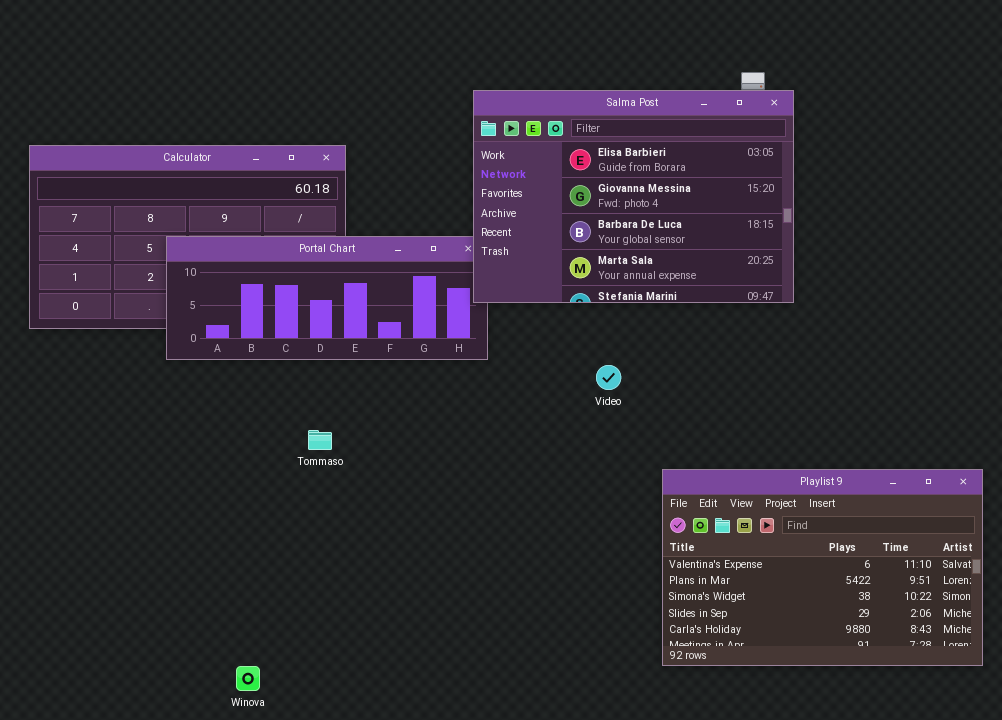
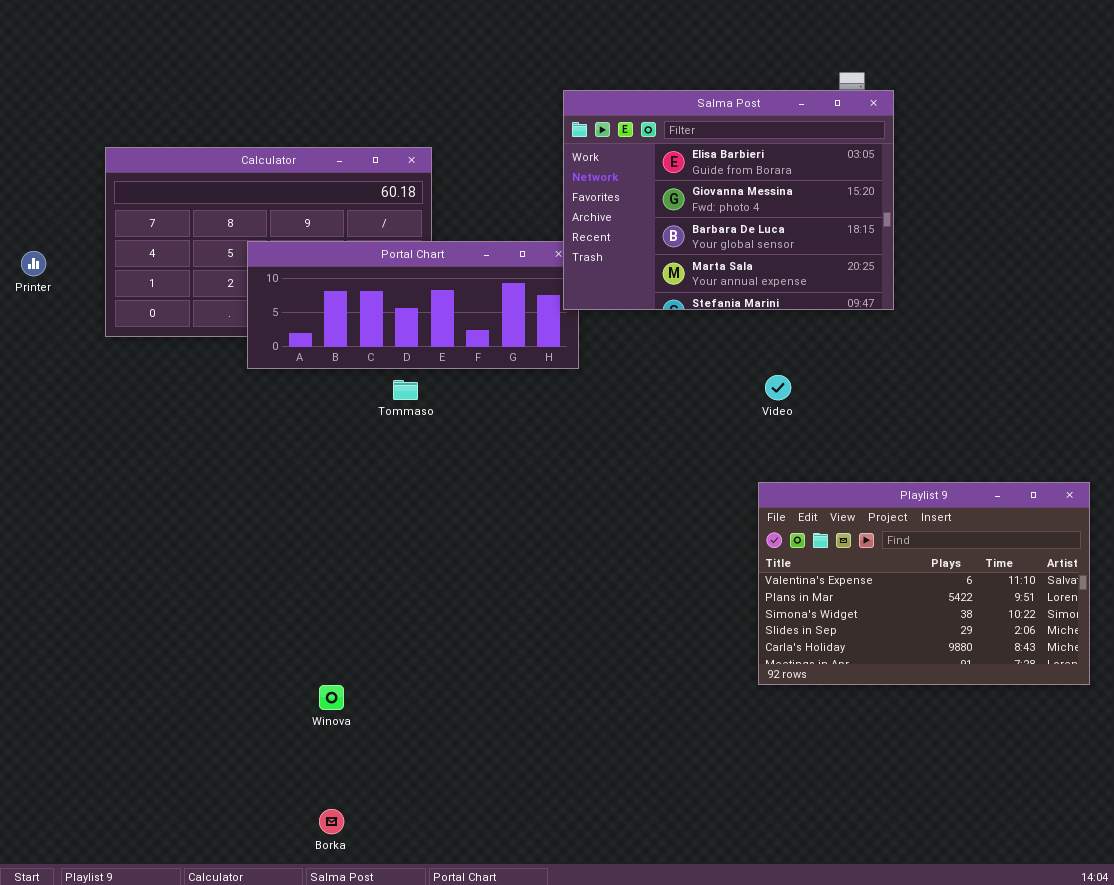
Video: [596,365,621,390] -> [765,375,791,400], moved
Tommaso: [308,430,332,450] -> [393,380,418,400], moved

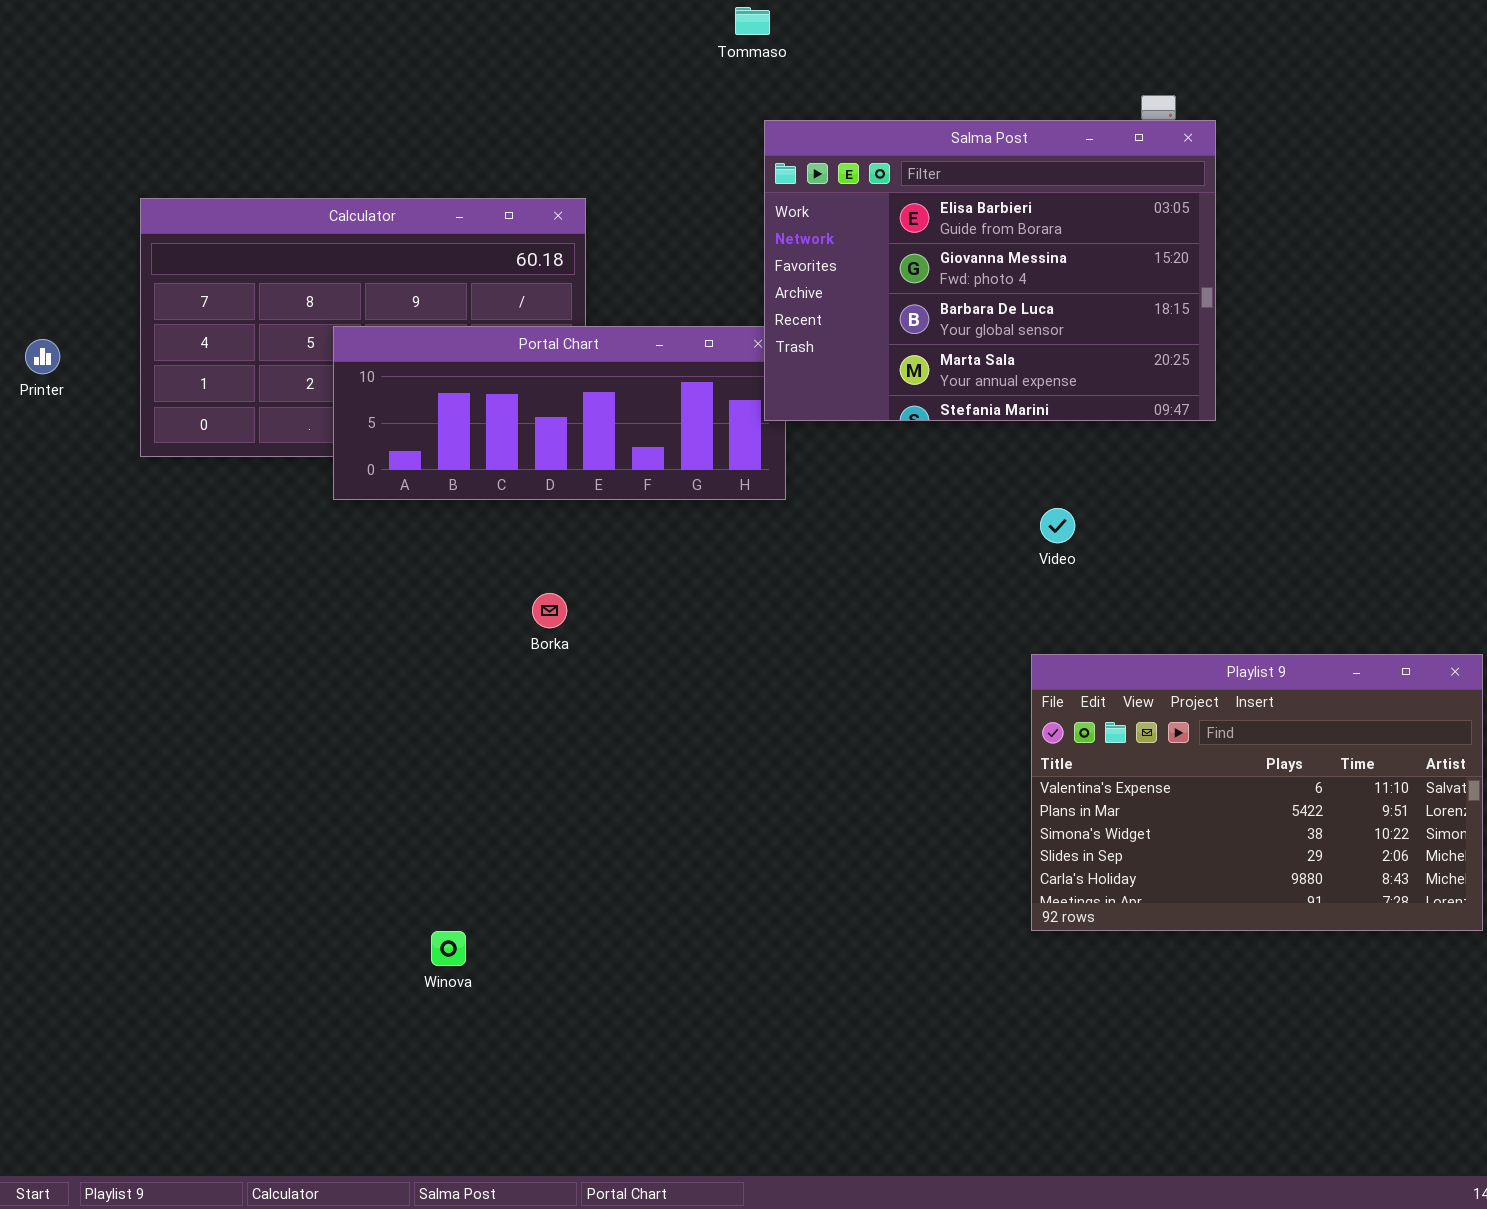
Tommaso: [393,380,418,400] -> [735,7,770,35], moved
Borka: [319,809,344,834] -> [532,593,567,628], moved

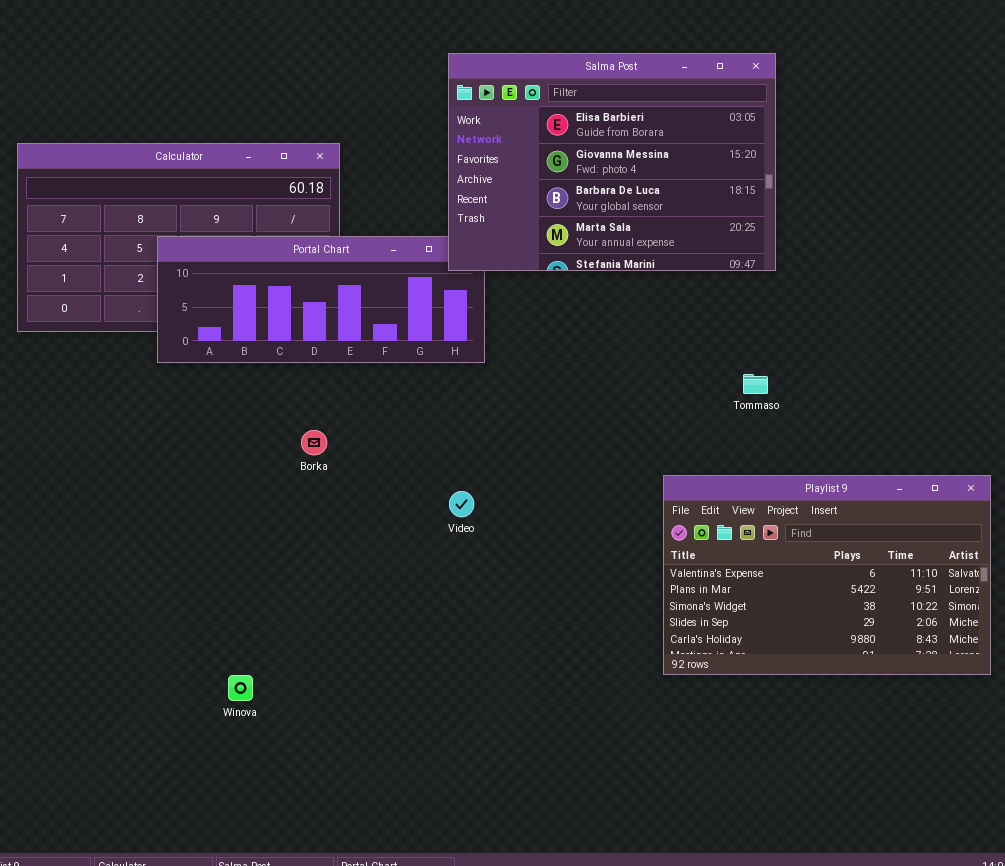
Tommaso: [735,7,770,35] -> [743,374,768,394], moved
Salma Post: [764,120,1216,421] -> [448,53,776,271], moved
Video: [1040,508,1075,543] -> [449,491,474,517], moved

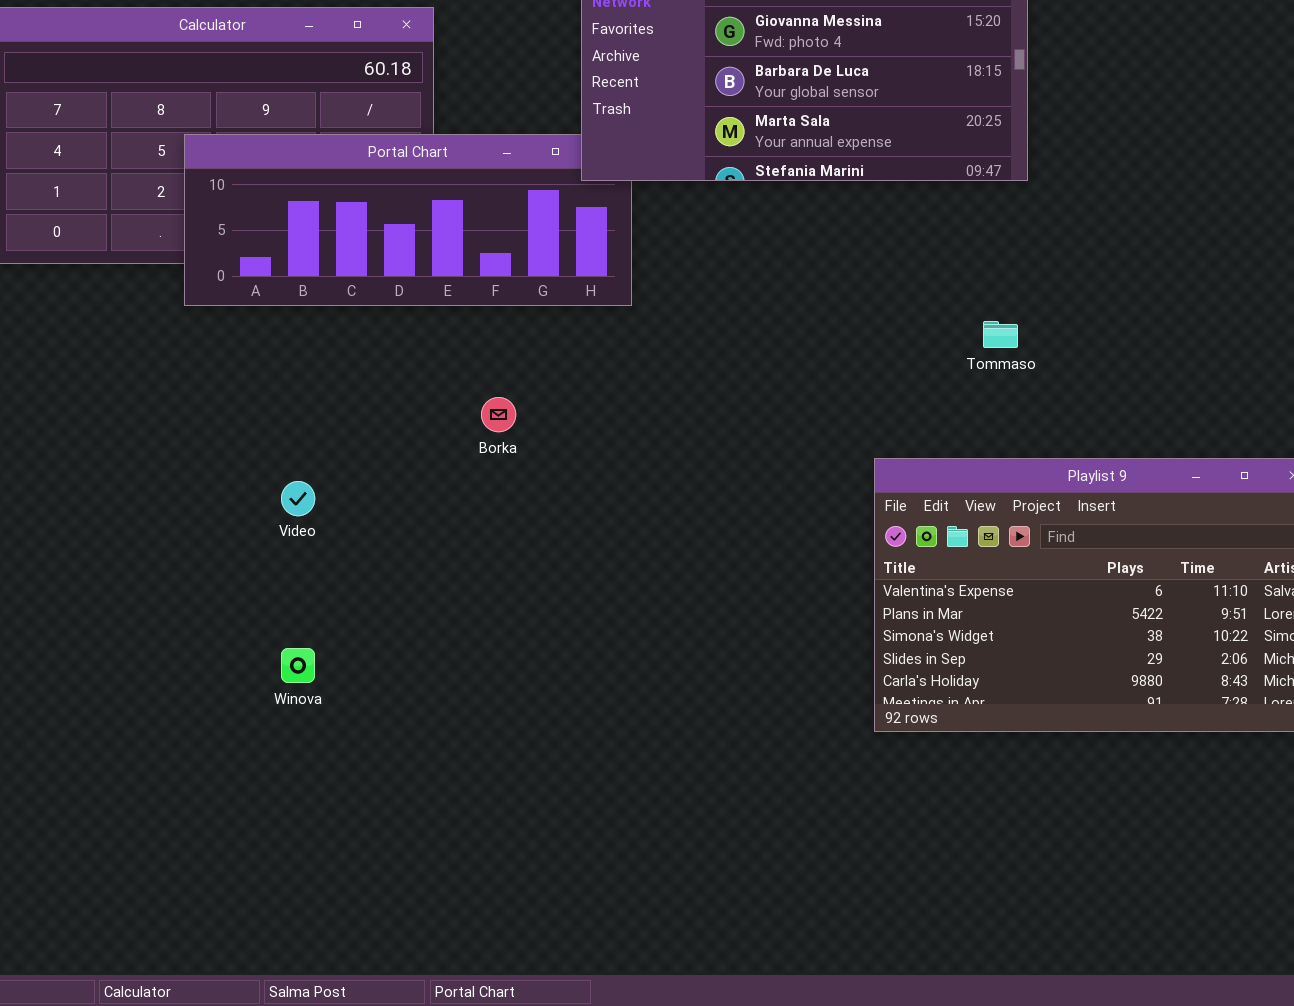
Borka: [301,430,327,455] -> [481,397,516,432], moved
Video: [449,491,474,517] -> [281,481,315,516], moved
Winova: [228,675,253,701] -> [281,648,315,683], moved

